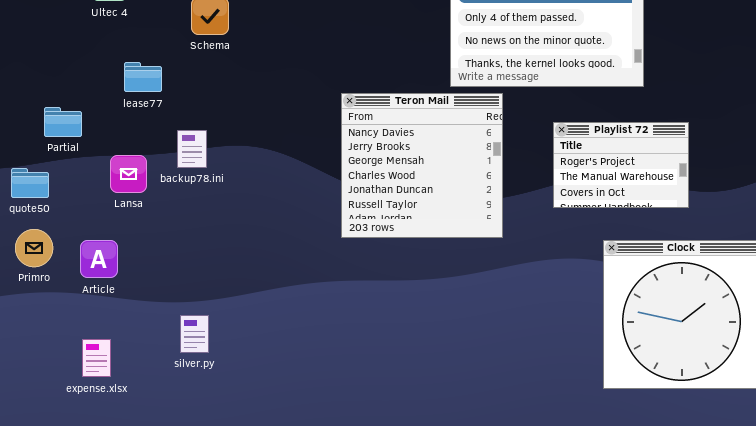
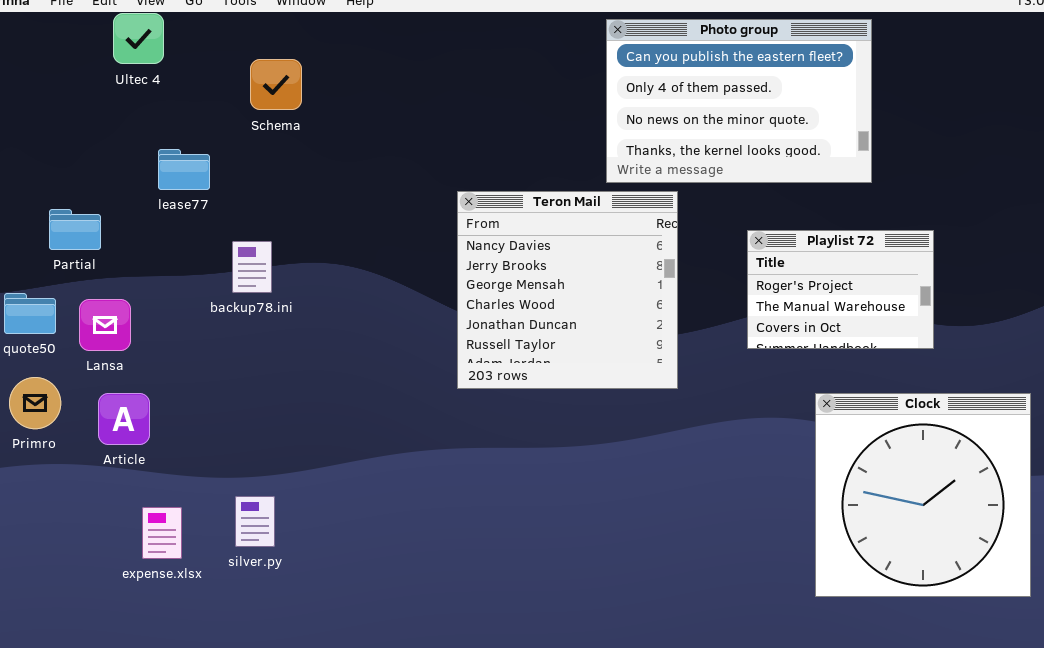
Lansa: [110,155,147,193] -> [79,299,131,351], moved
expense.xlsx: [82,339,111,377] -> [142,507,182,559], moved

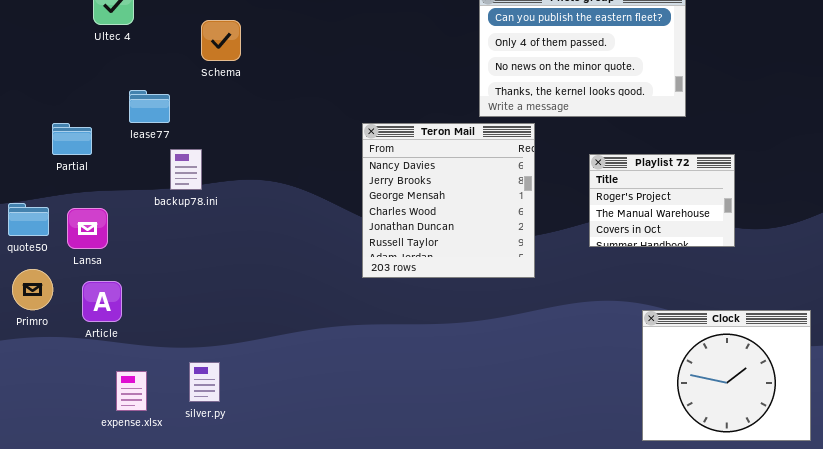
Partial: [49,209,101,250] -> [52,123,92,155], moved
backup78.ini: [232,241,272,293] -> [170,149,202,190], moved
Clock: [815,393,1031,597] -> [642,310,811,441], resized

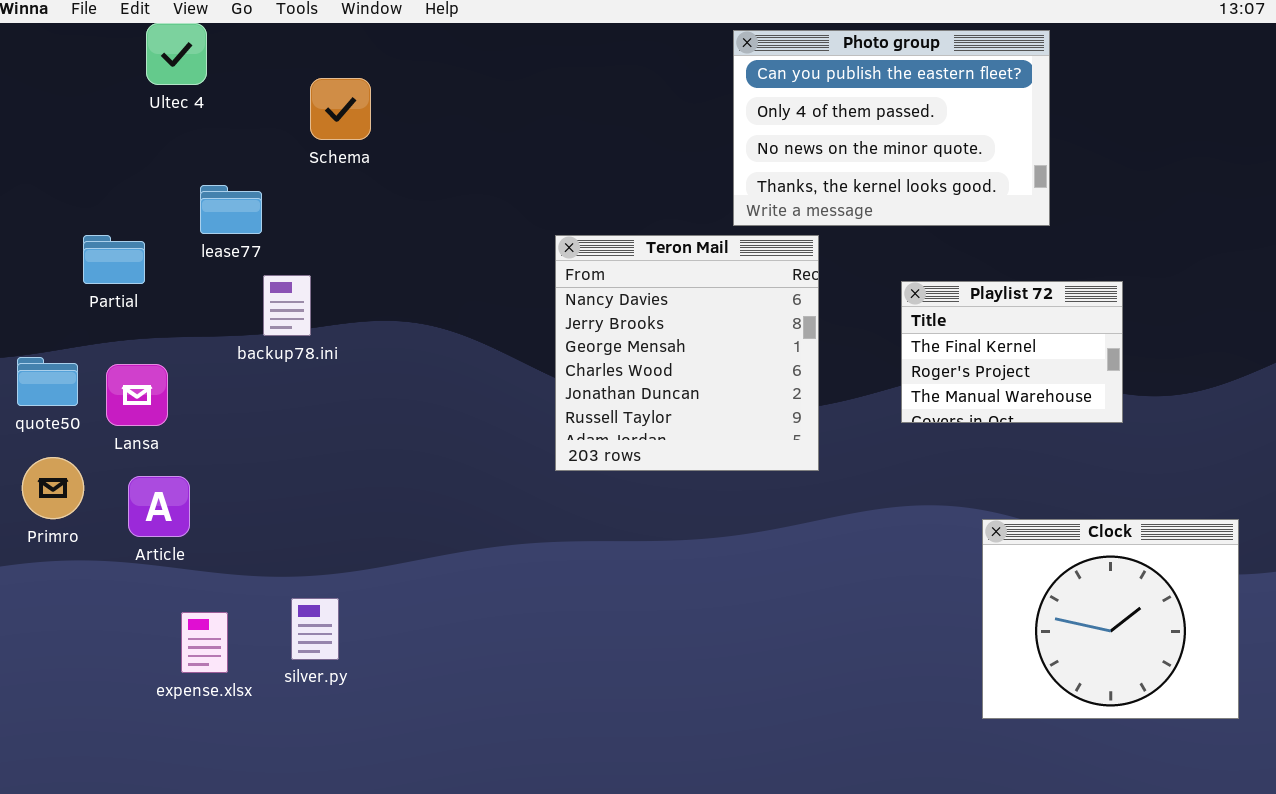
Playlist 72: [589,154,735,247] -> [901,281,1123,423], scrolled up 1 row

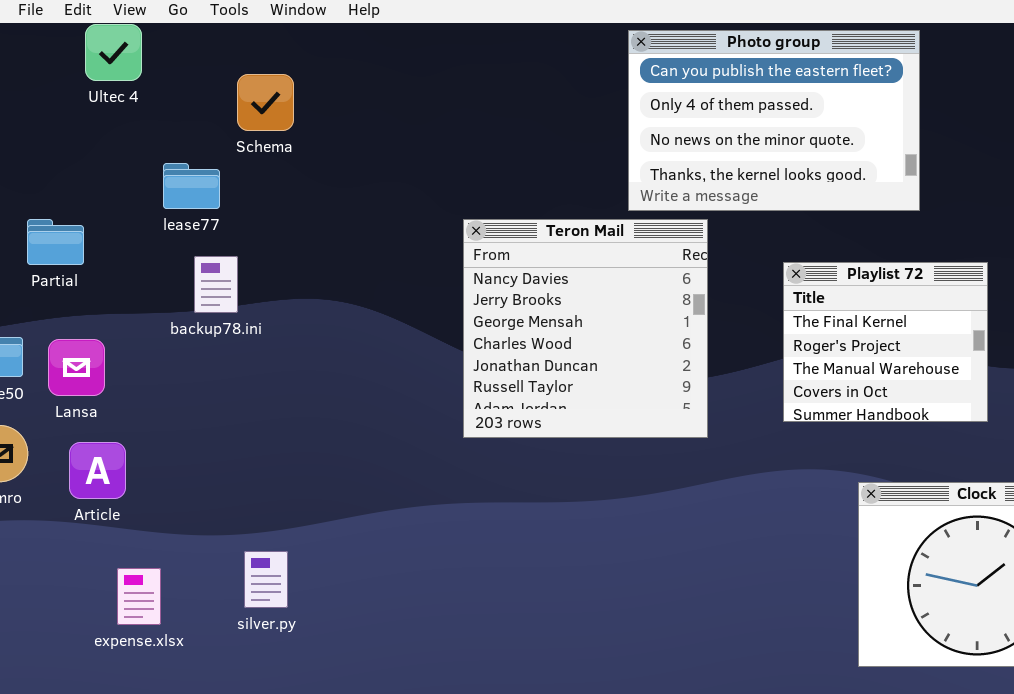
lease77: [200,185,262,234] -> [163,163,220,209], moved
Playlist 72: [901,281,1123,423] -> [783,262,988,422], resized
silver.py: [291,598,339,660] -> [244,551,288,608], moved

